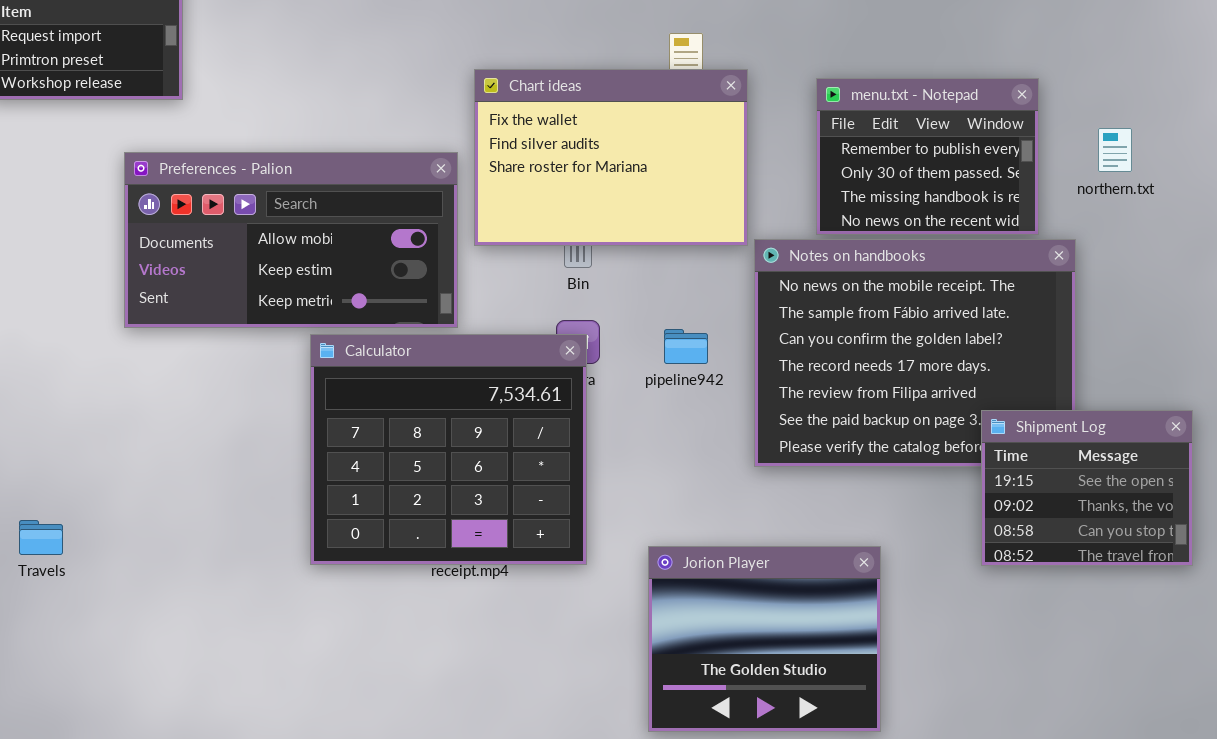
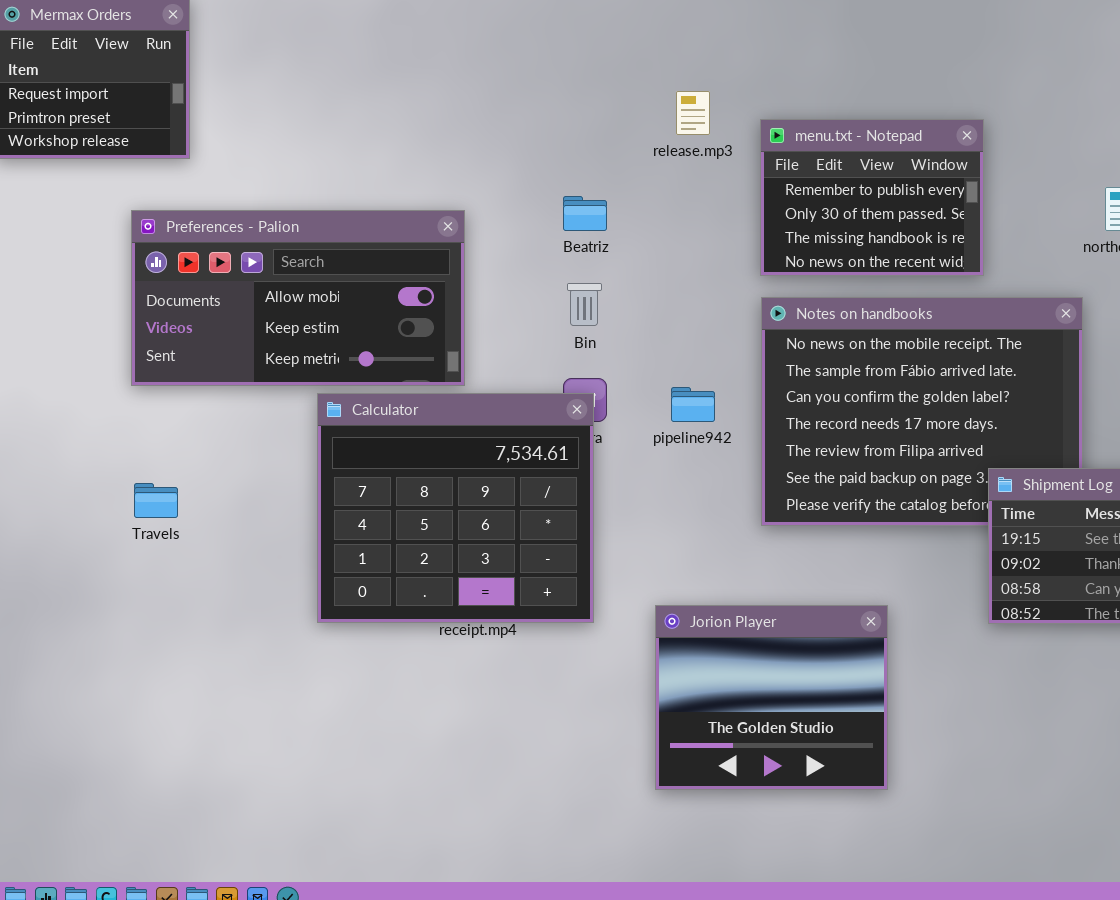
Chart ideas: [474,69,748,246] -> none, closed
menu.txt - Notepad: [816,78,1039,235] -> [760,119,984,276], moved
Travels: [19,520,63,555] -> [134,483,178,518], moved

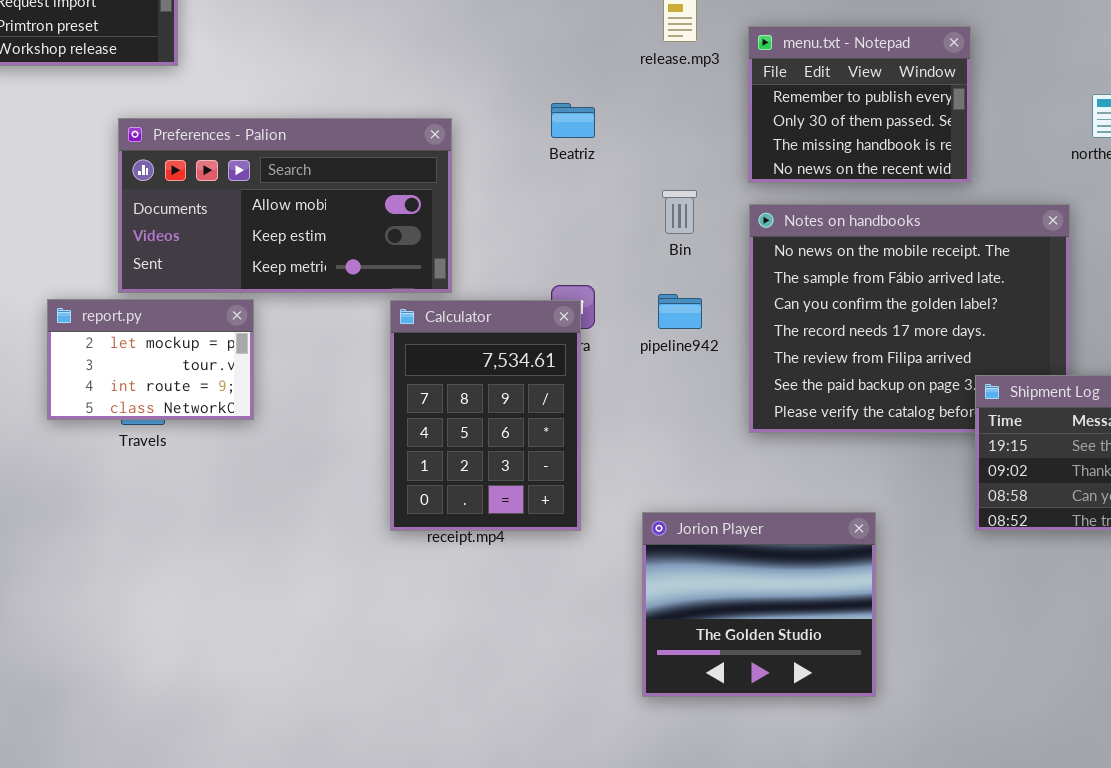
Bin: [567,283,602,326] -> [662,190,697,234], moved
report.py: none -> [47,299,254,420], opened
Calculator: [317,393,594,623] -> [390,300,581,531], resized

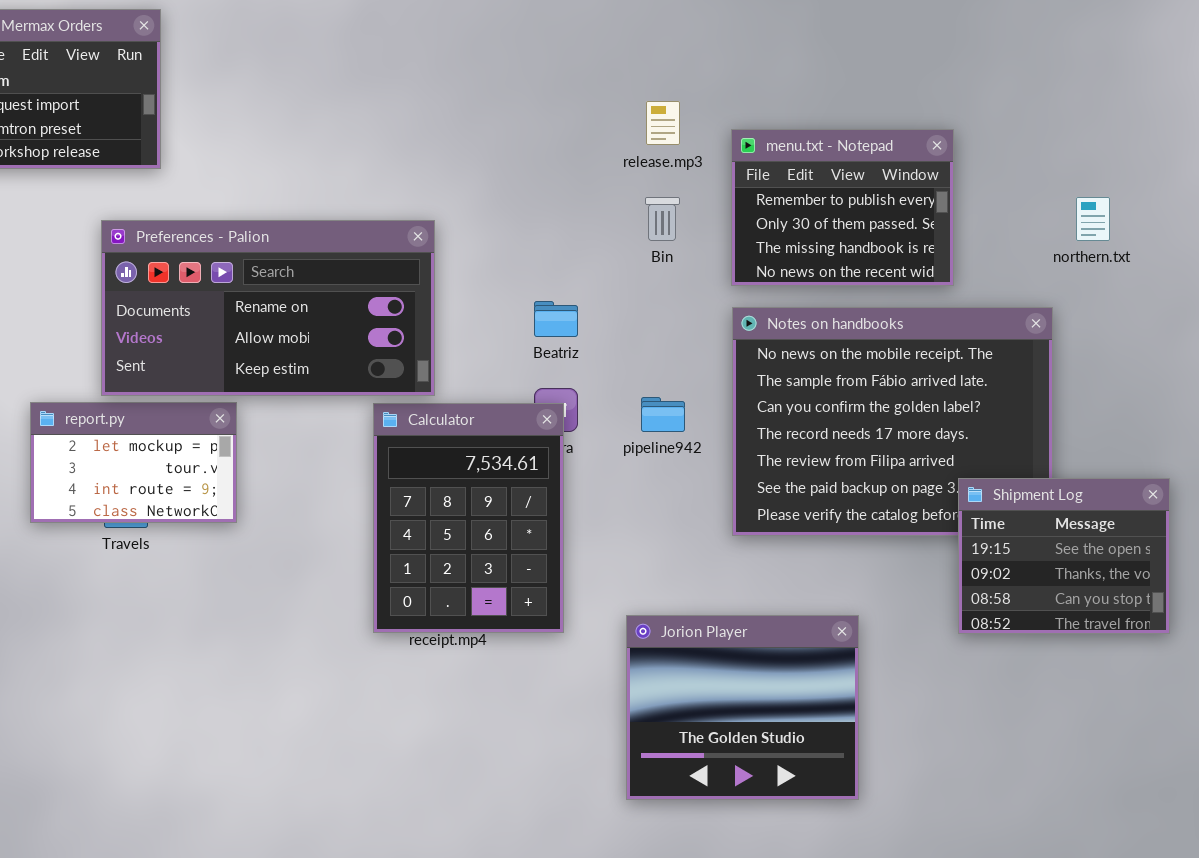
Beatriz: [551,103,595,138] -> [534,301,578,337], moved
Preferences - Palion: [118,118,452,293] -> [101,220,435,396], scrolled up 1 row
Bin: [662,190,697,234] -> [645,197,680,241], moved

